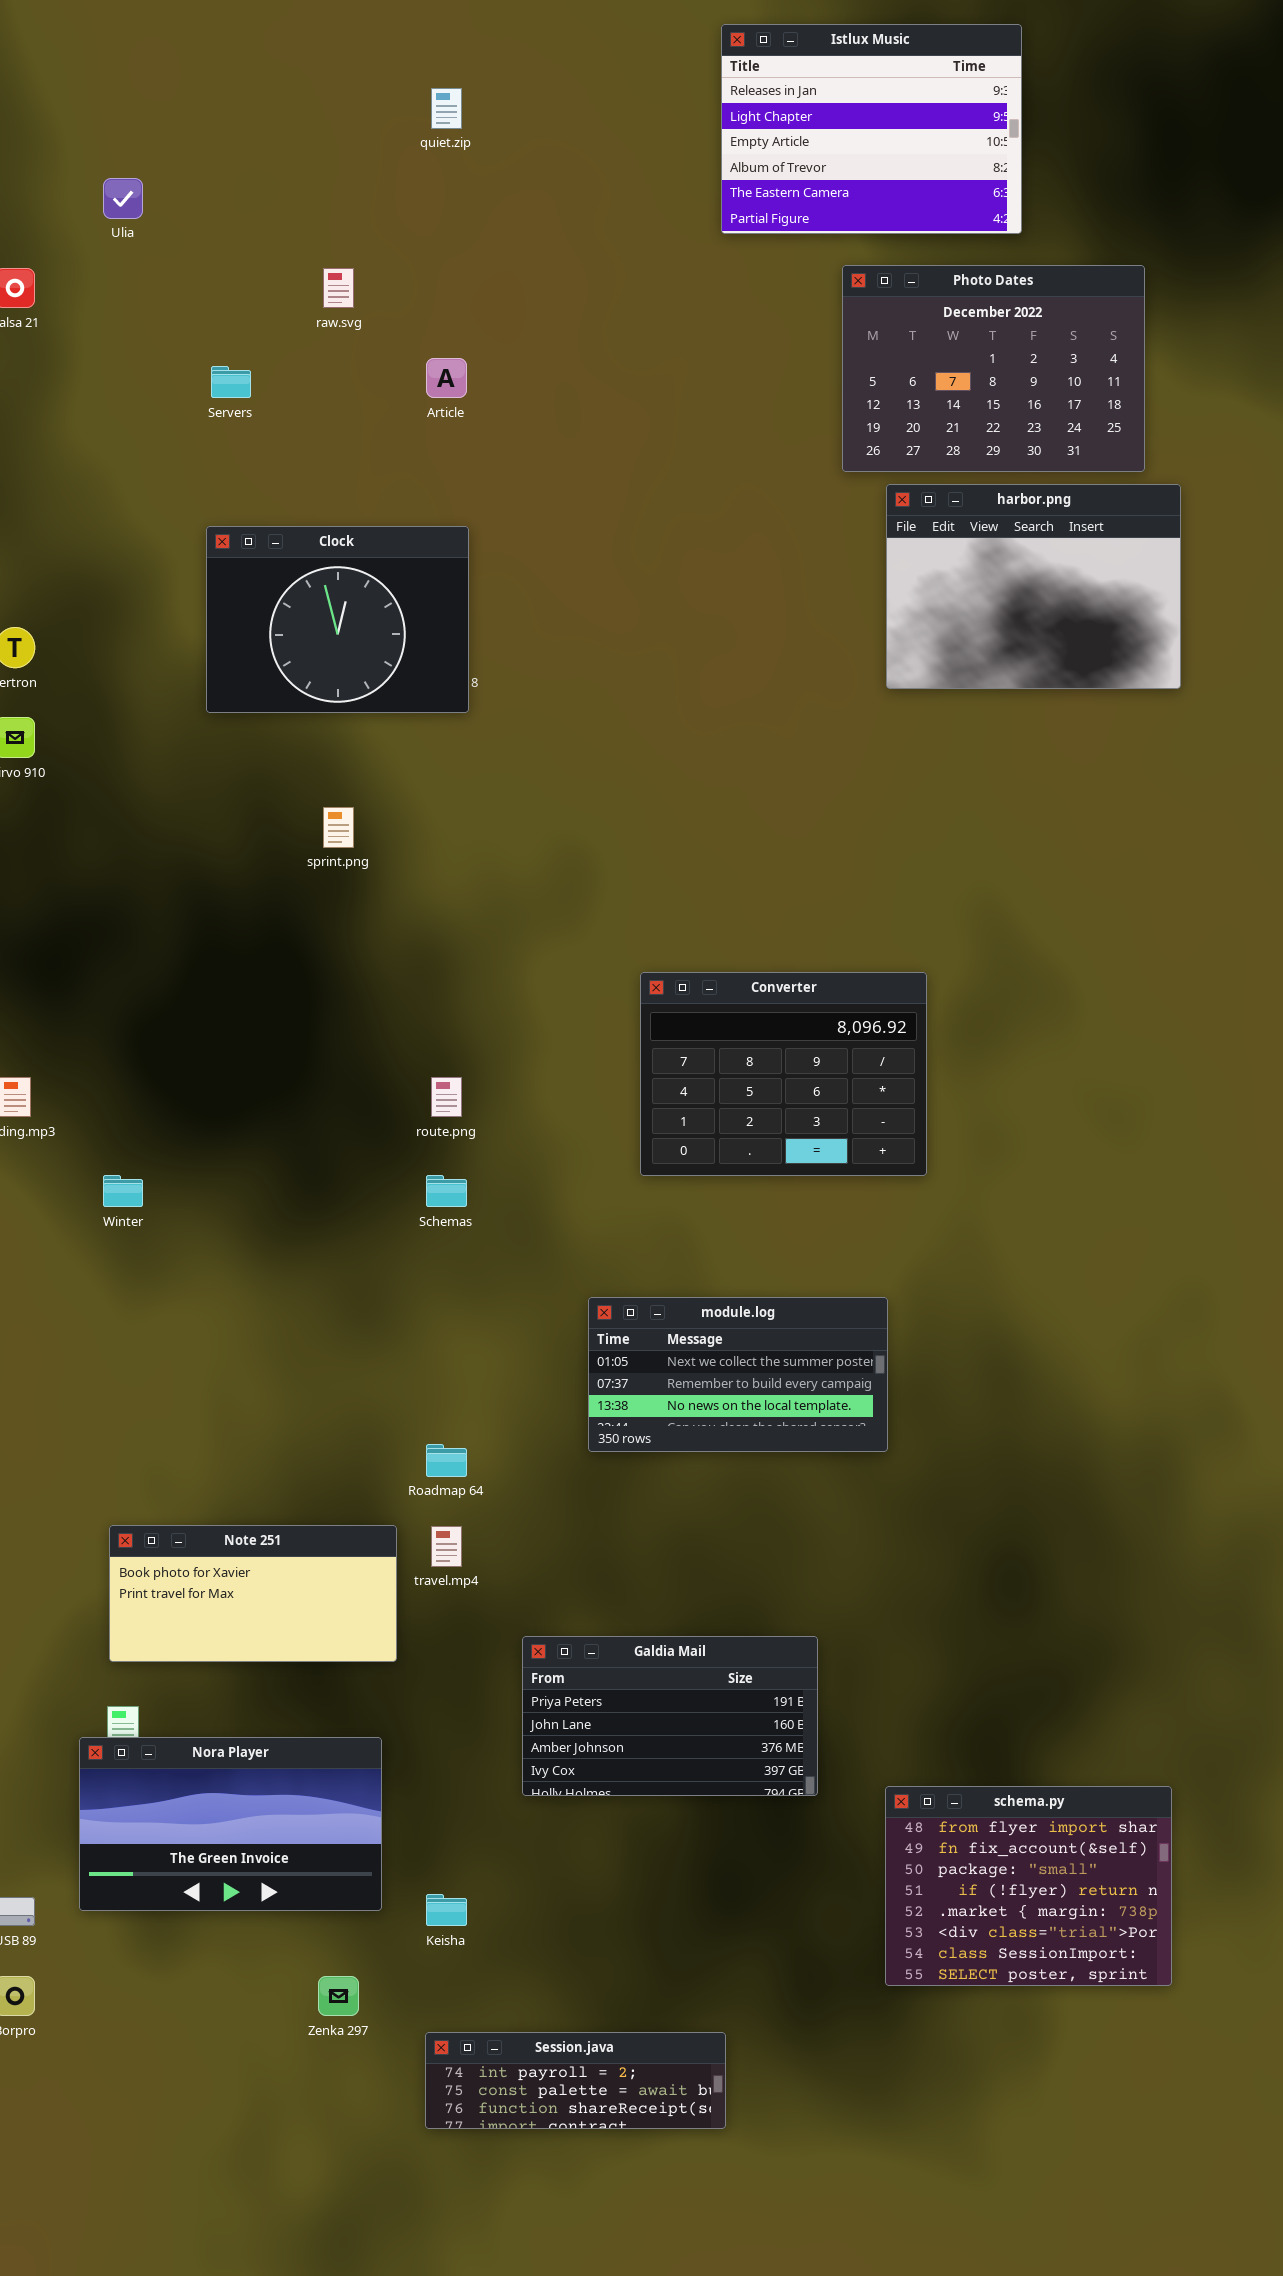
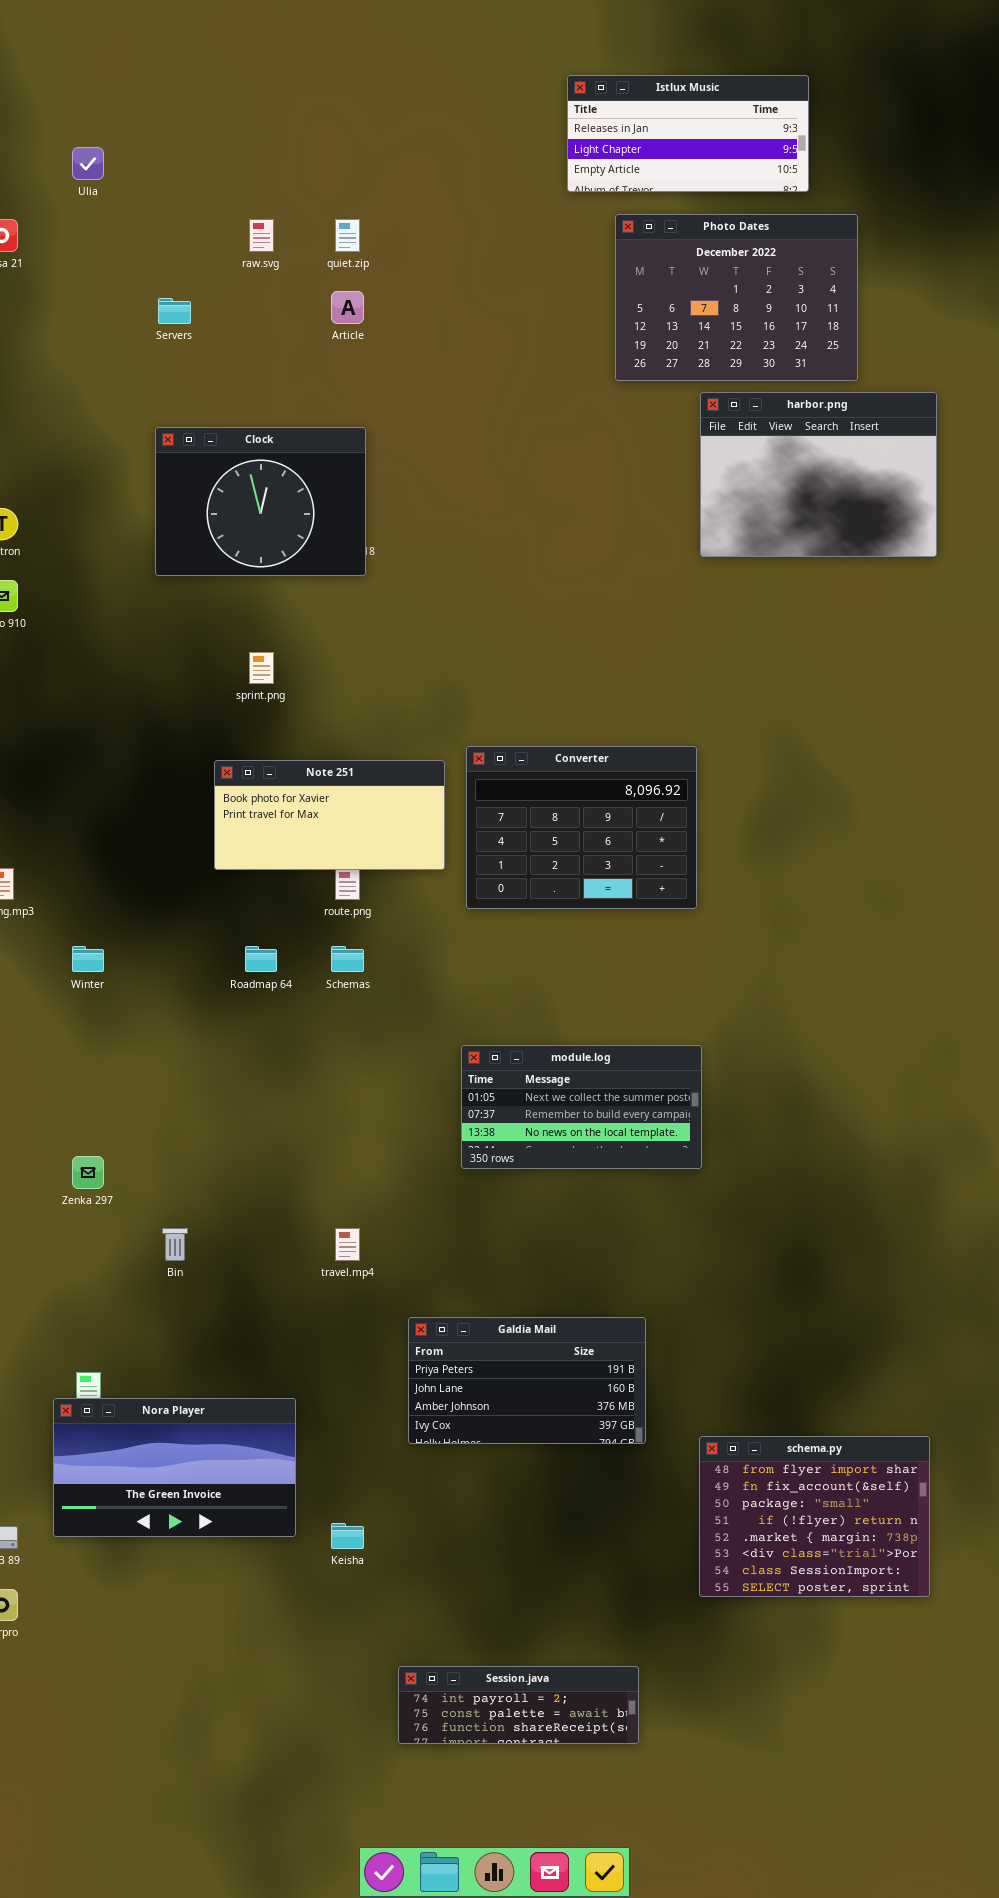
Istlux Music: [721,24,1022,234] -> [567,75,809,192], resized
quiet.zip: [431,88,462,129] -> [335,219,360,252], moved
Photo Dates: [842,265,1145,472] -> [615,214,858,381], moved
Converter: [640,972,927,1176] -> [466,746,697,909], moved
Roadmap 64: [426,1444,467,1477] -> [245,946,277,972], moved
Note 251: [109,1525,397,1662] -> [214,760,445,870], moved
Zenka 297: [318,1976,359,2016] -> [72,1156,104,1189], moved
Session.java: [425,2032,726,2129] -> [398,1666,639,1744], moved

